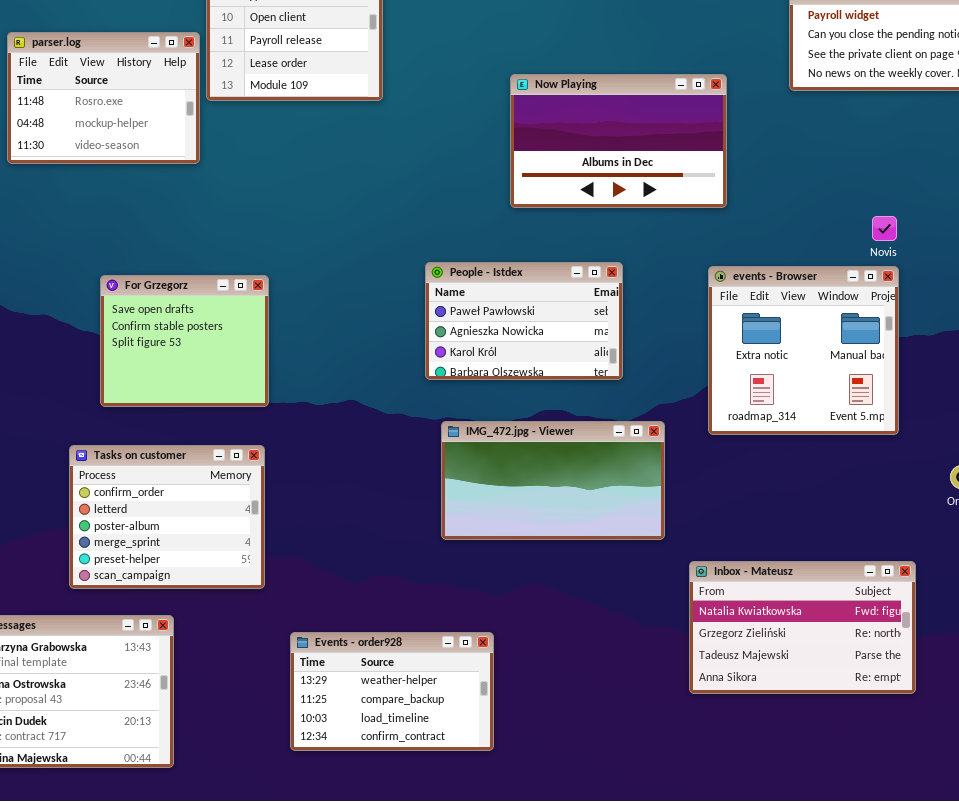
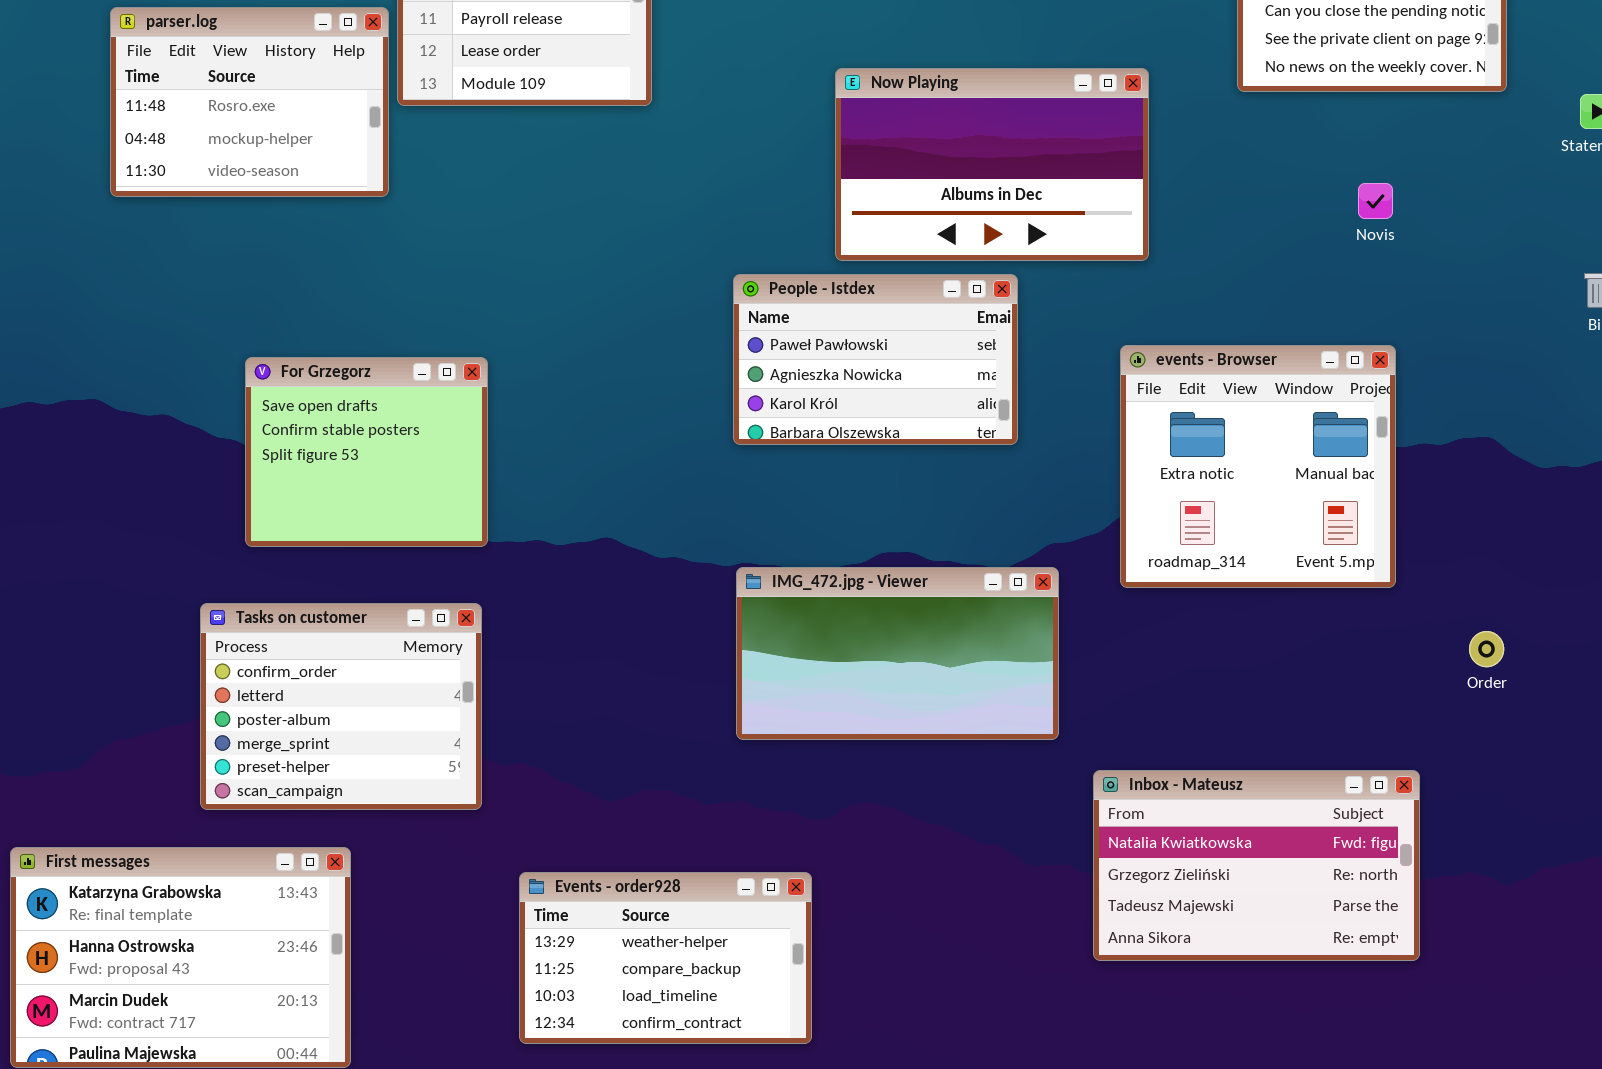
Novis: [872,216,897,241] -> [1358,183,1393,219], moved
People - Istdex: [425,262,623,380] -> [733,274,1018,445], moved

